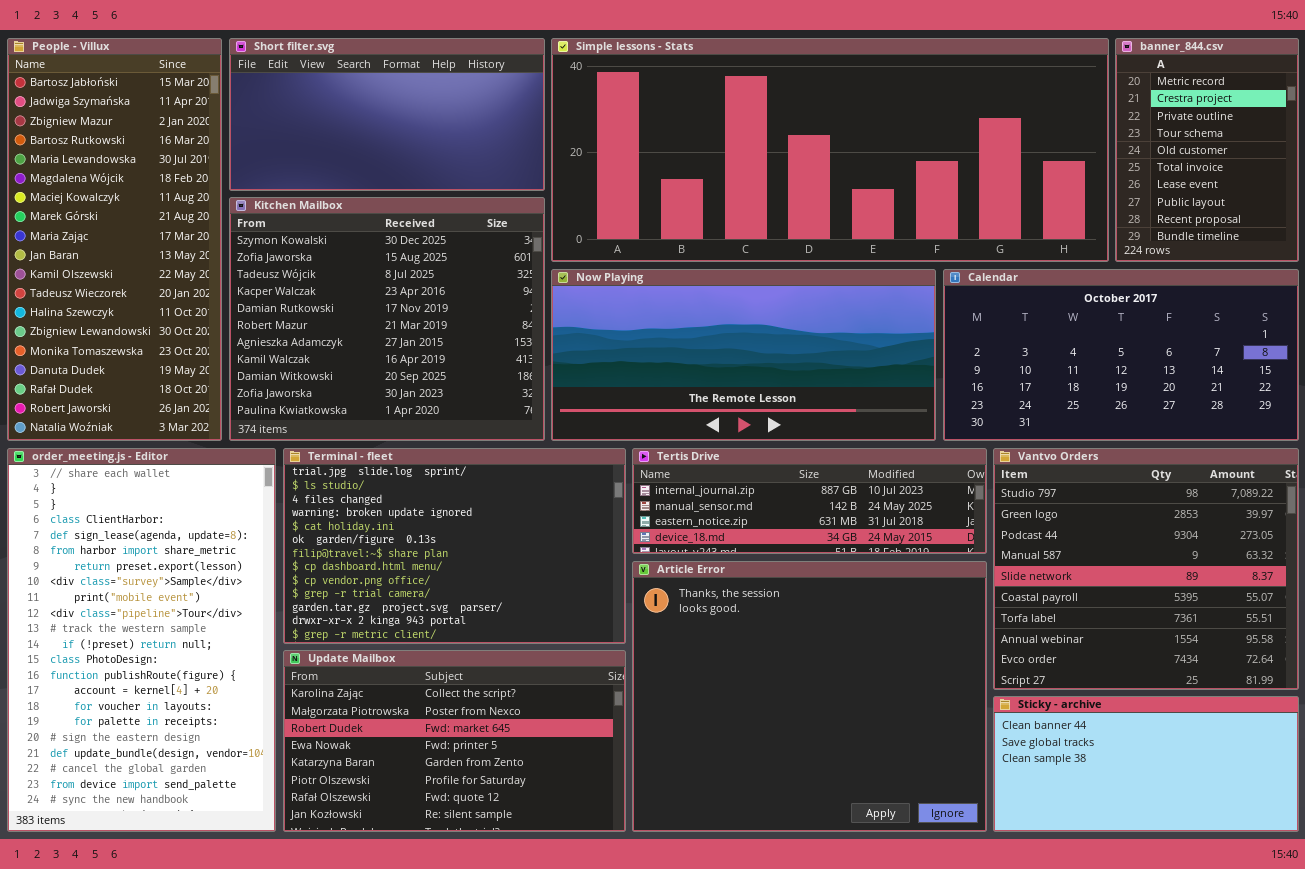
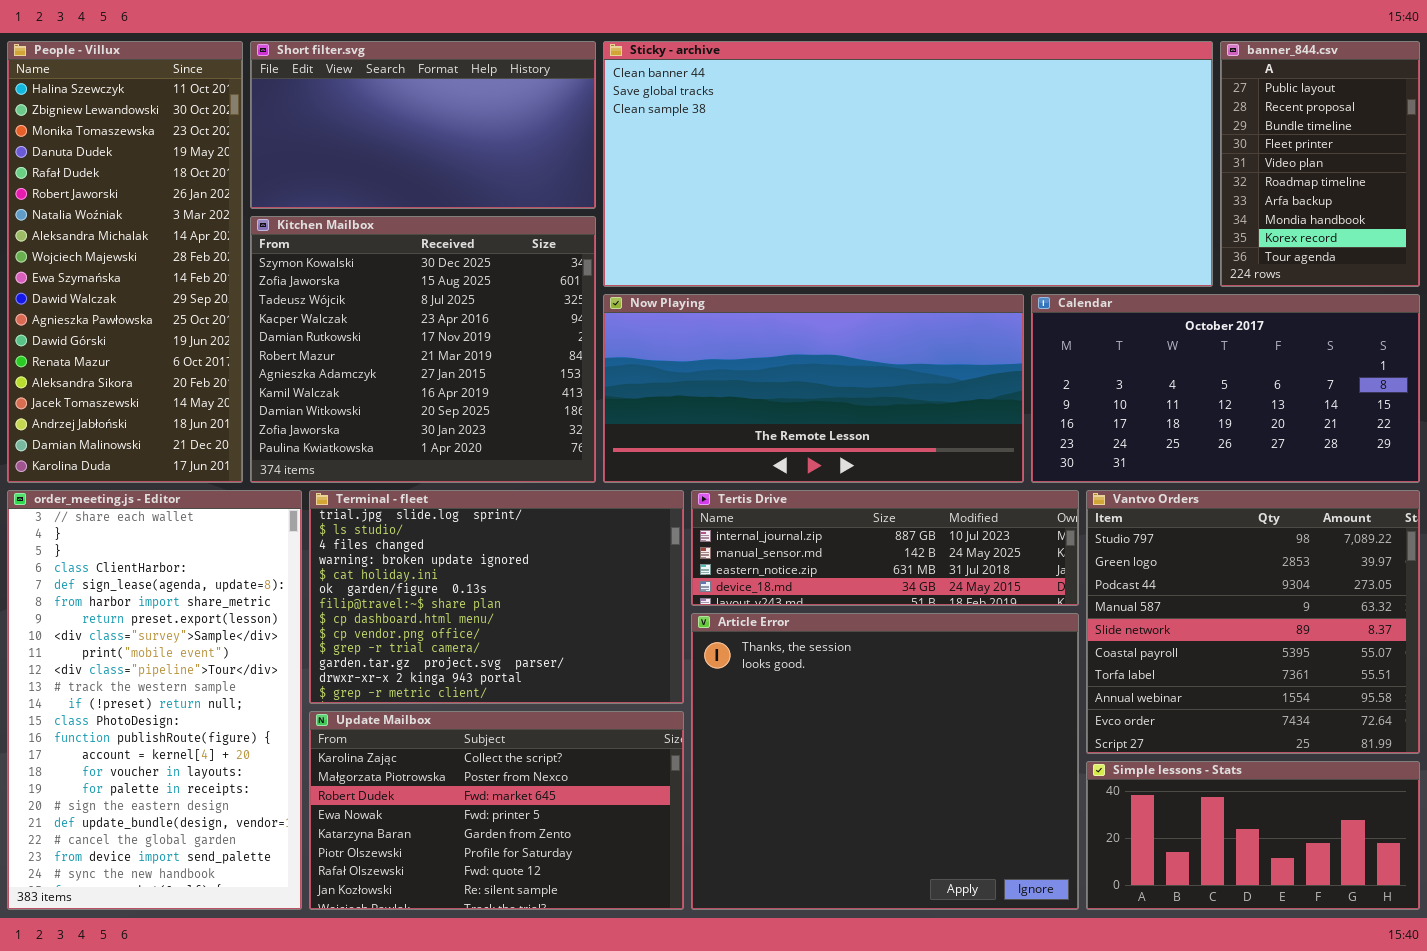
People - Villux: [7,38,222,441] -> [7,41,243,483], scrolled down 12 rows
Simple lessons - Stats: [551,38,1109,262] -> [1086,761,1420,910], moved, resized
banner_844.csv: [1115,38,1299,262] -> [1220,41,1420,287], scrolled down 7 rows
Sticky - archive: [993,696,1299,832] -> [603,41,1213,287], moved, resized

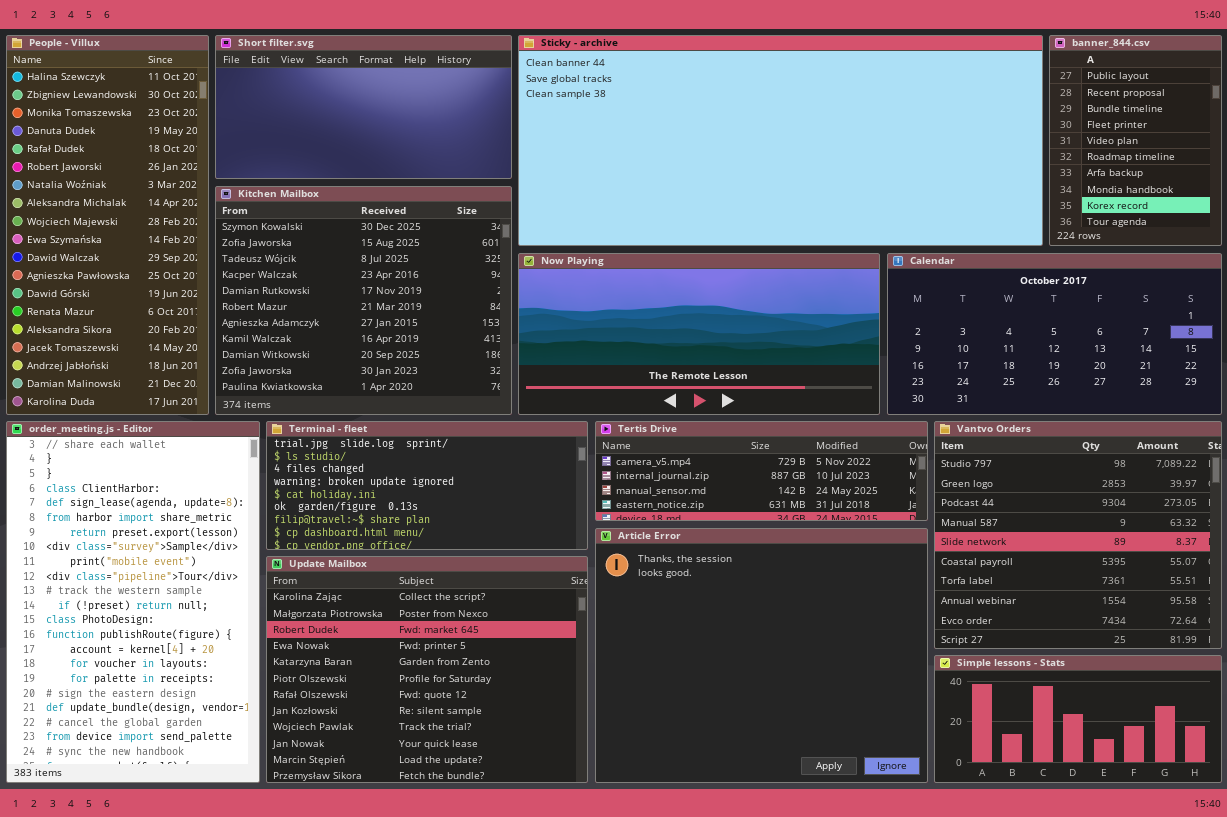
Terminal - fleet: [309,490,684,704] -> [266,421,588,550], resized
Tertis Drive: [691,490,1079,606] -> [595,421,928,521], scrolled up 1 row
Update Mailbox: [309,711,684,910] -> [266,556,588,783], resized

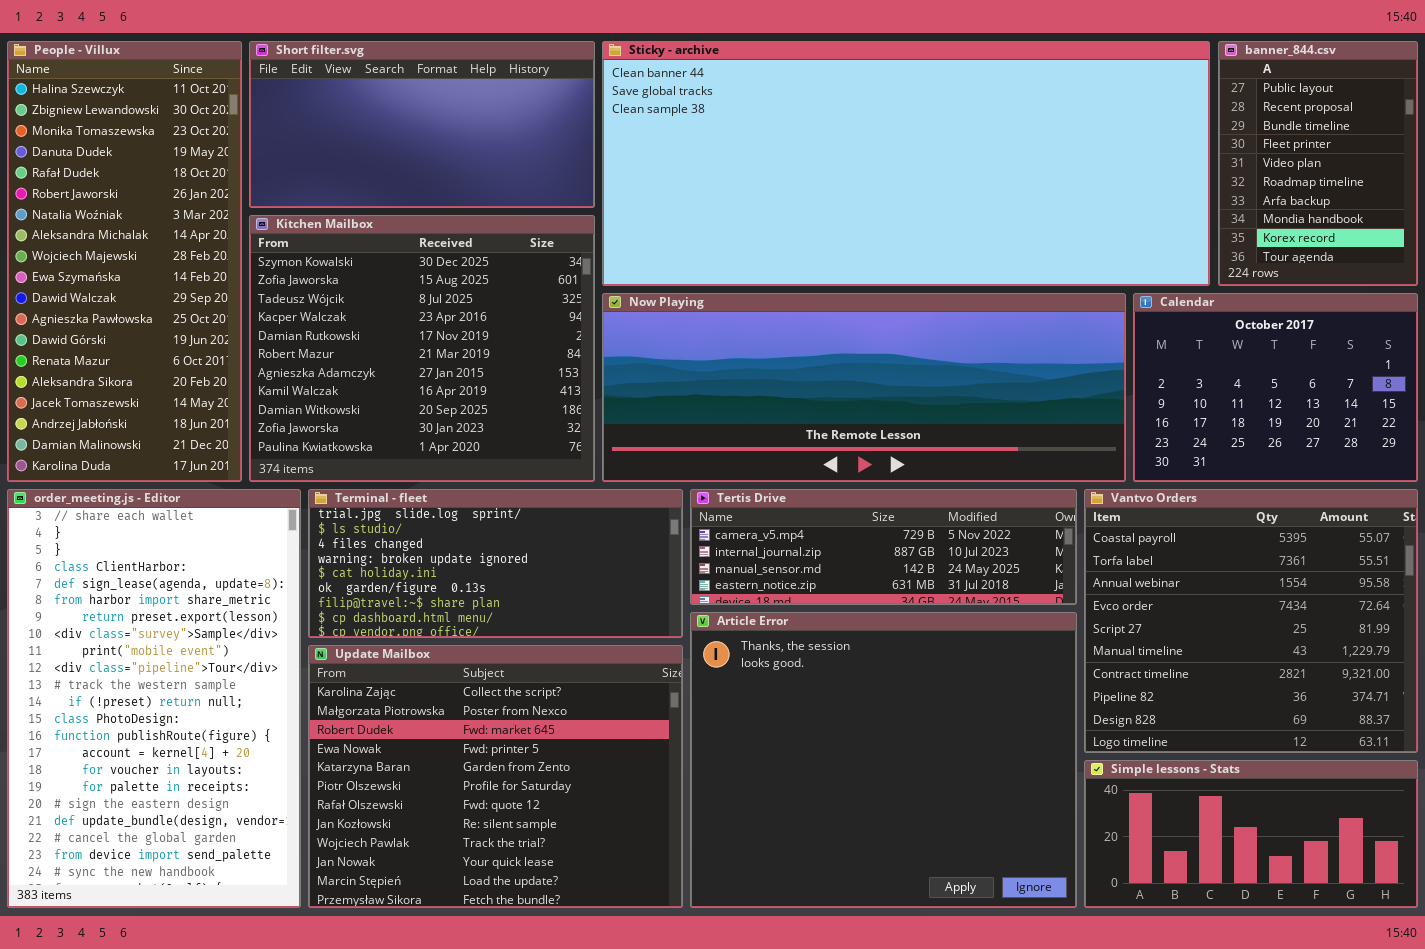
Now Playing: [518,253,880,415] -> [602,293,1126,482], resized
Calendar: [887,253,1222,415] -> [1133,293,1418,482], resized
Vantvo Orders: [934,421,1222,649] -> [1084,489,1418,753], scrolled down 5 rows

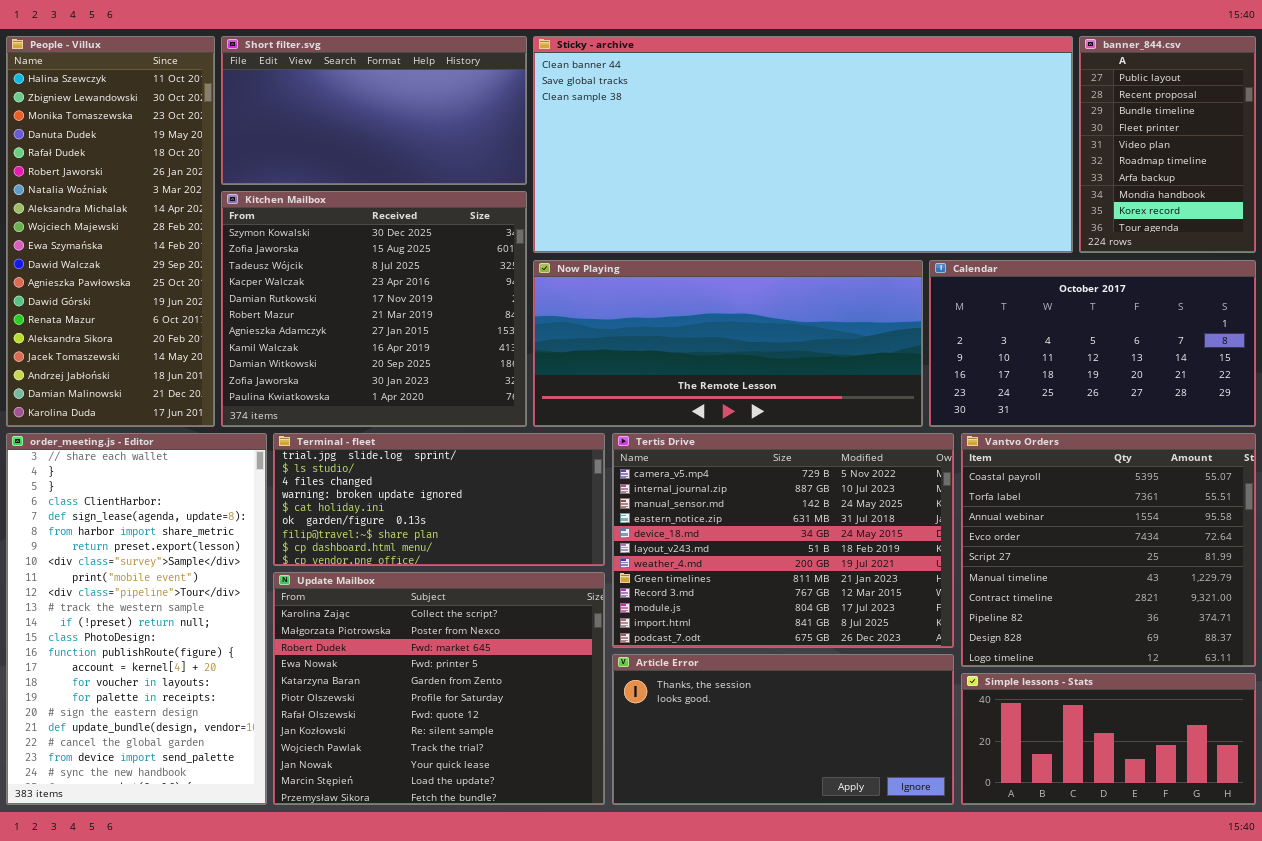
Now Playing: [602,293,1126,482] -> [533,260,923,427], resized
Calendar: [1133,293,1418,482] -> [929,260,1256,427], resized
Tertis Drive: [690,489,1077,605] -> [612,433,954,648], resized
Article Error: [690,612,1077,908] -> [612,654,954,805], resized

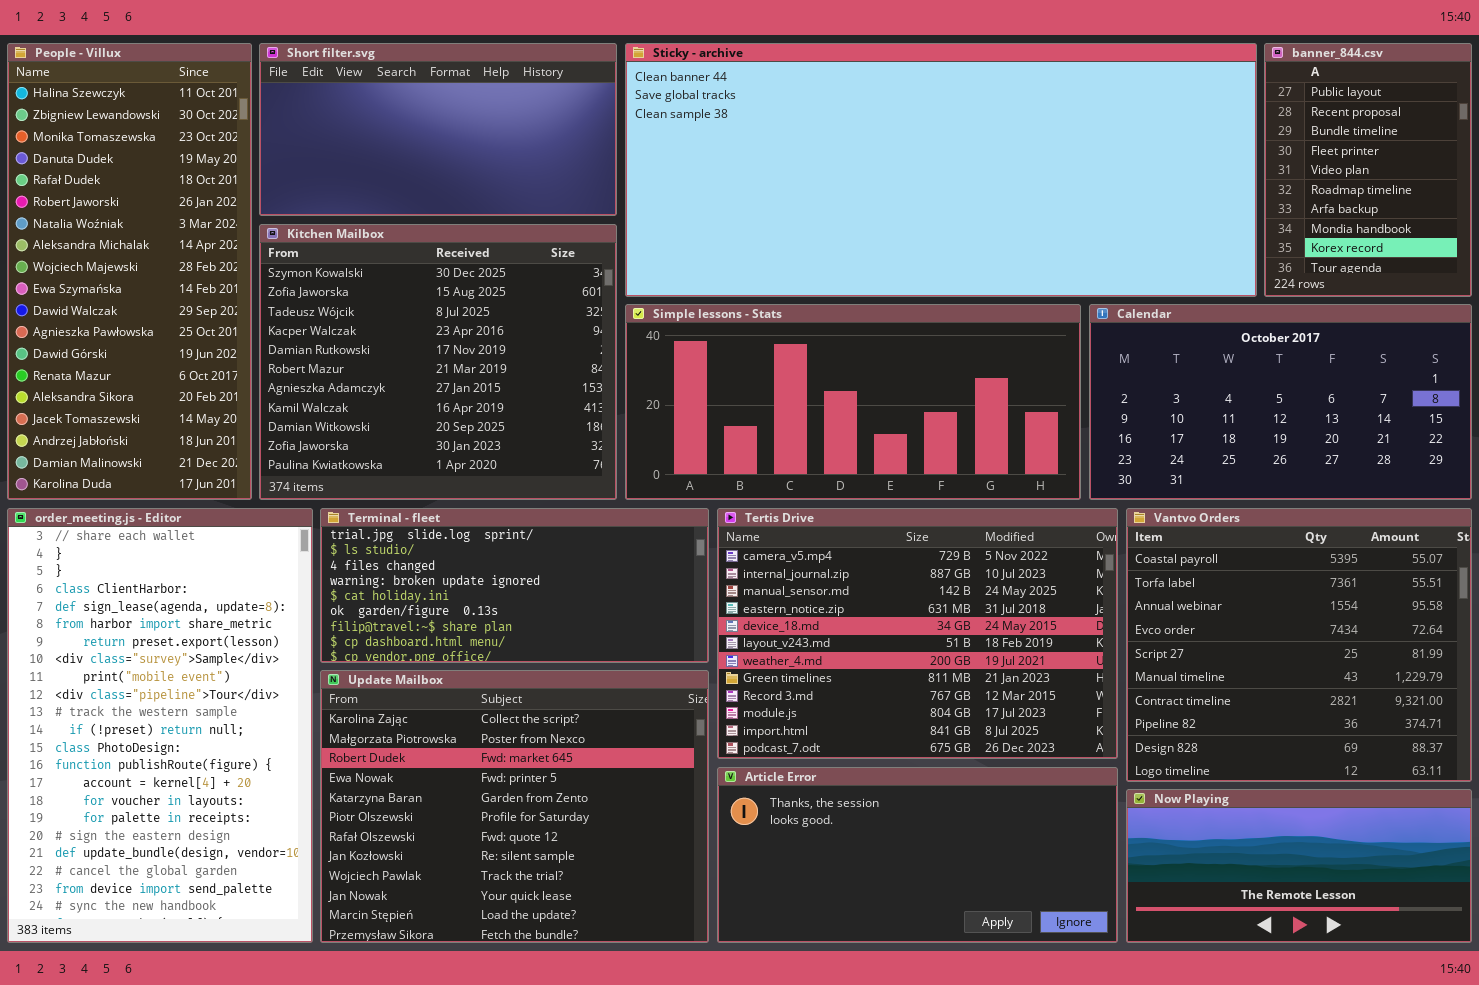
Now Playing: [533,260,923,427] -> [1126,789,1472,943], moved, resized
Simple lessons - Stats: [961,673,1256,805] -> [625,304,1081,500], moved, resized

